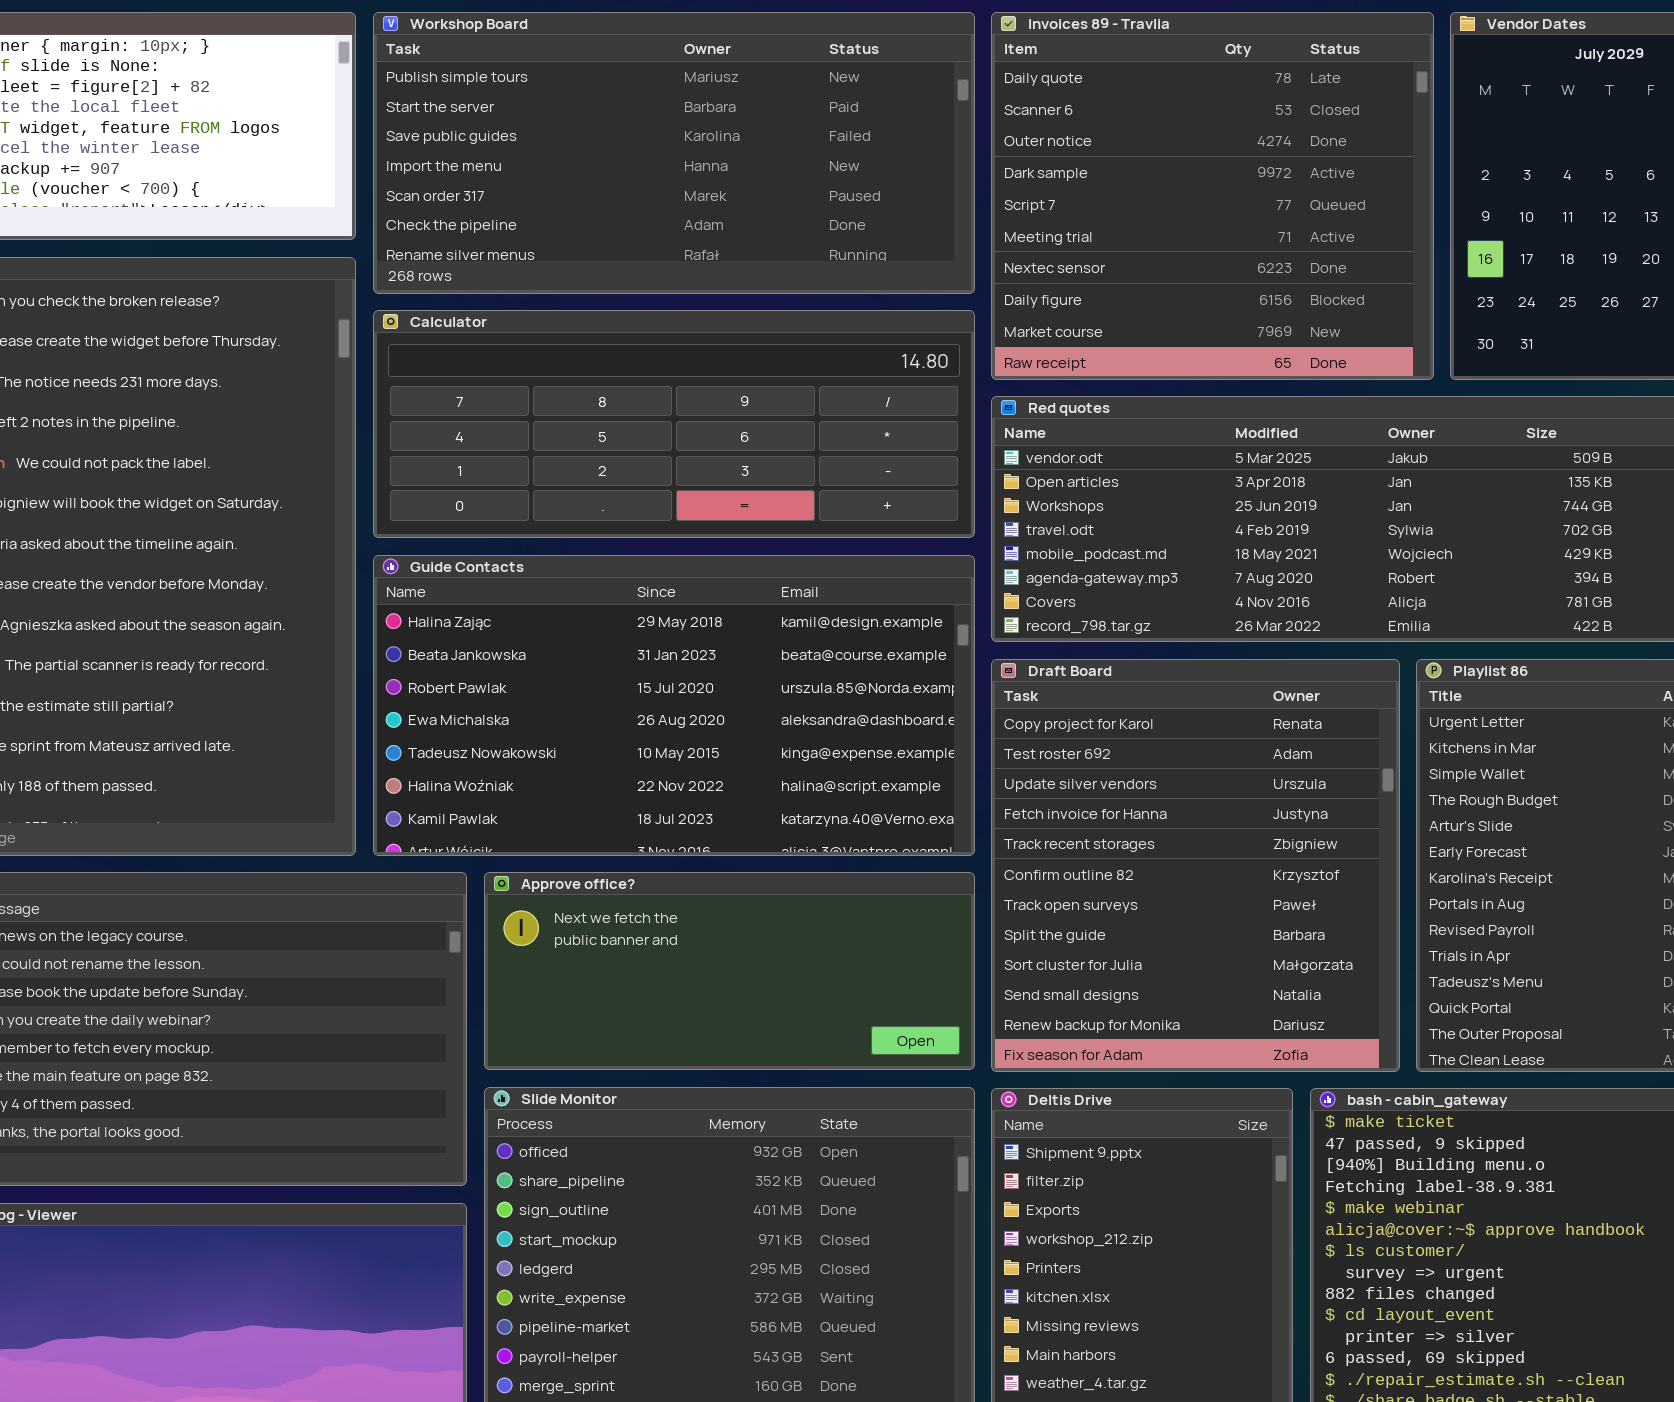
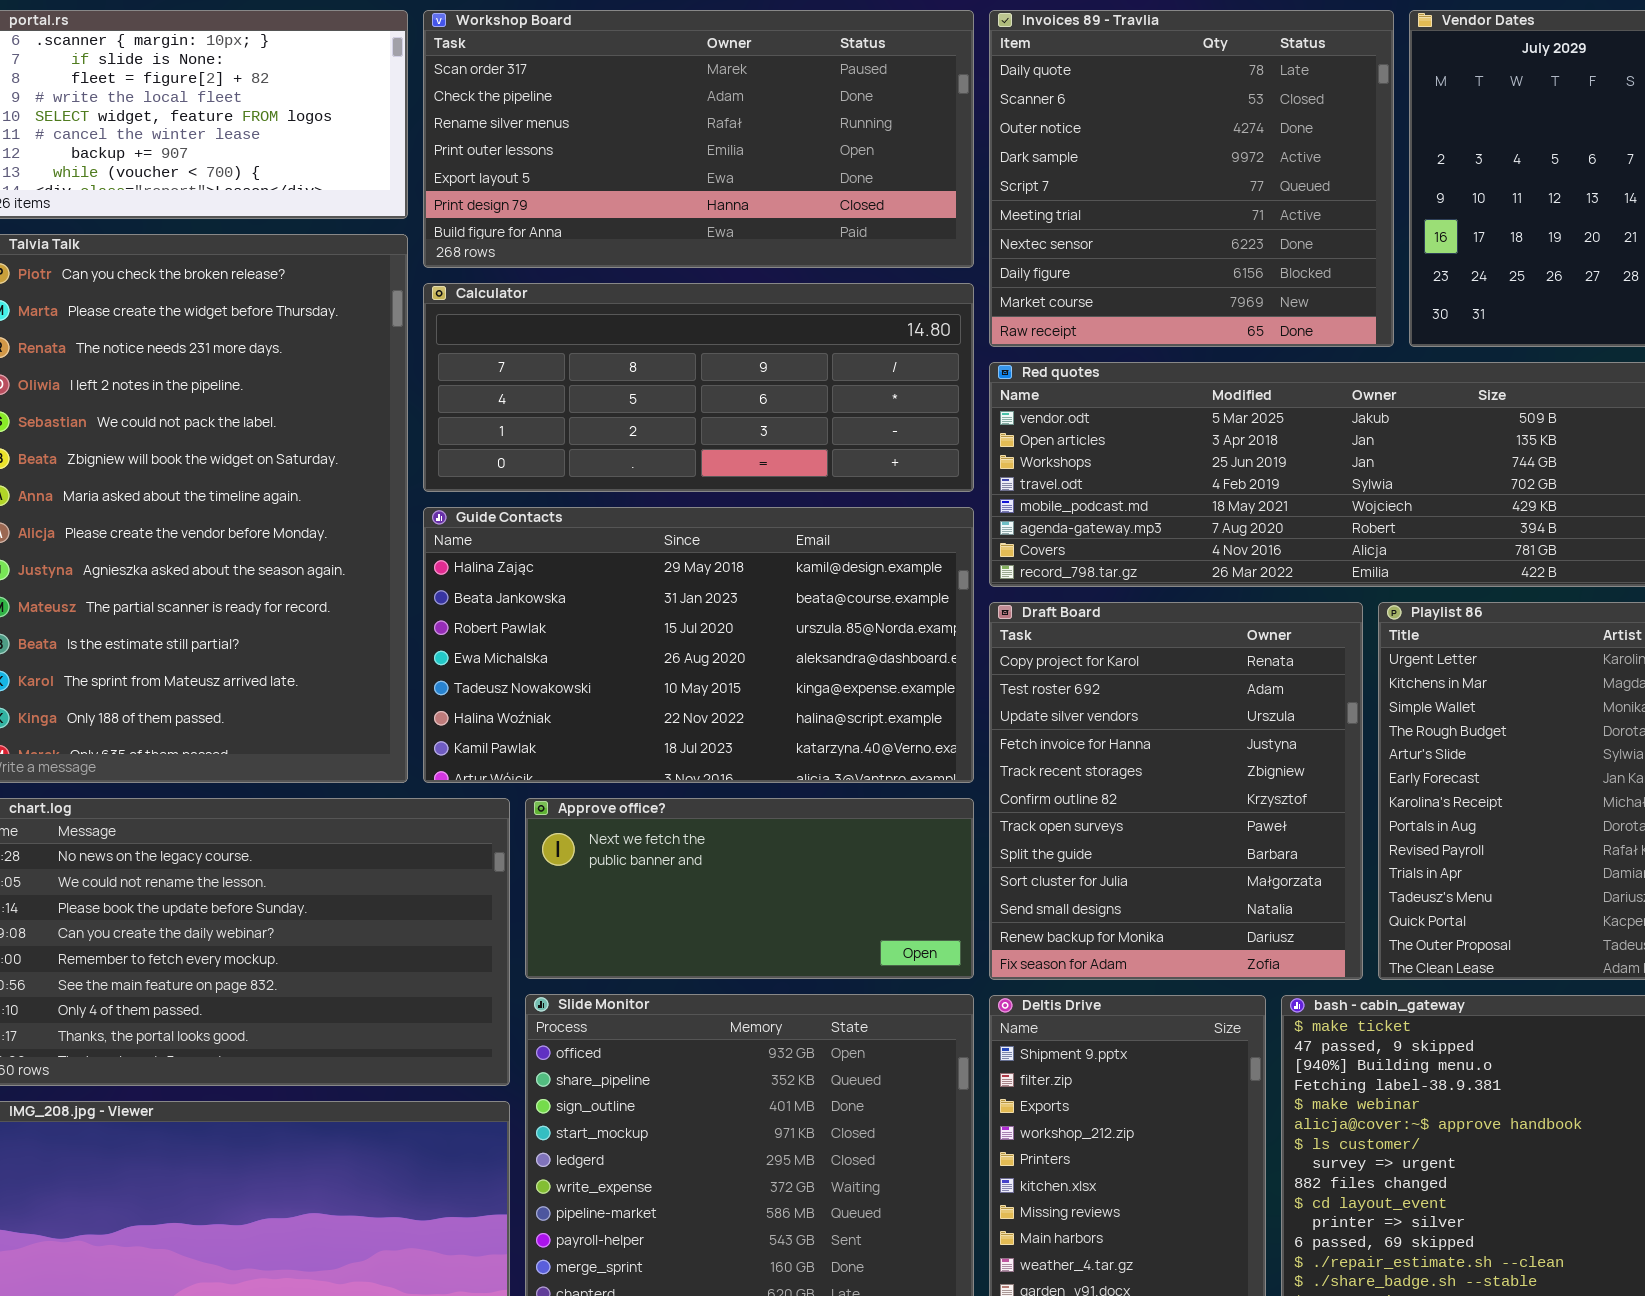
Workshop Board: [373,12,975,294] -> [423,10,974,268], scrolled down 4 rows

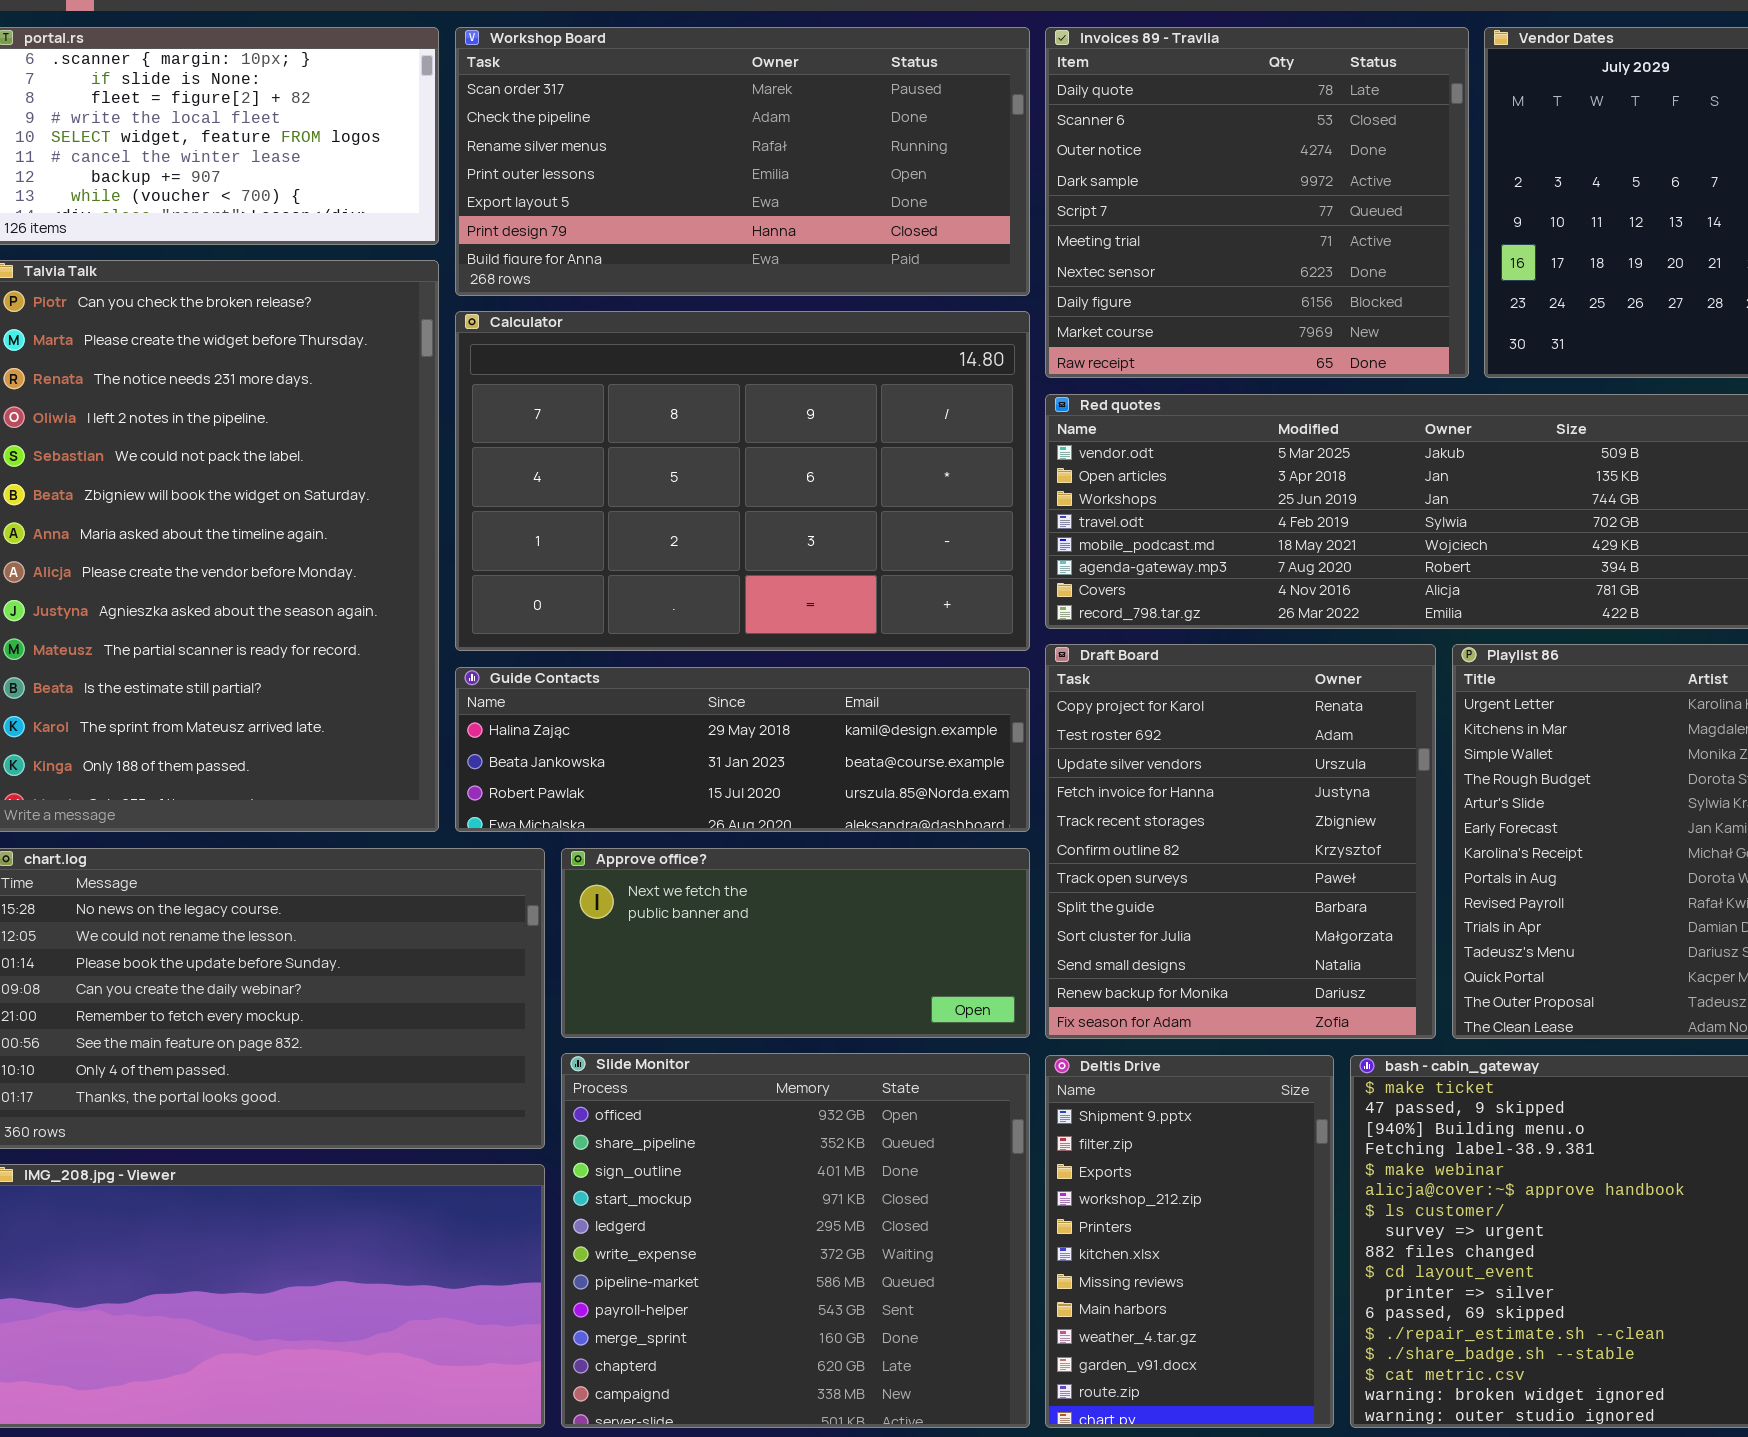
Calculator: [423,283,974,492] -> [455,311,1030,651], resized
Guide Contacts: [423,507,974,783] -> [455,667,1030,832], resized

